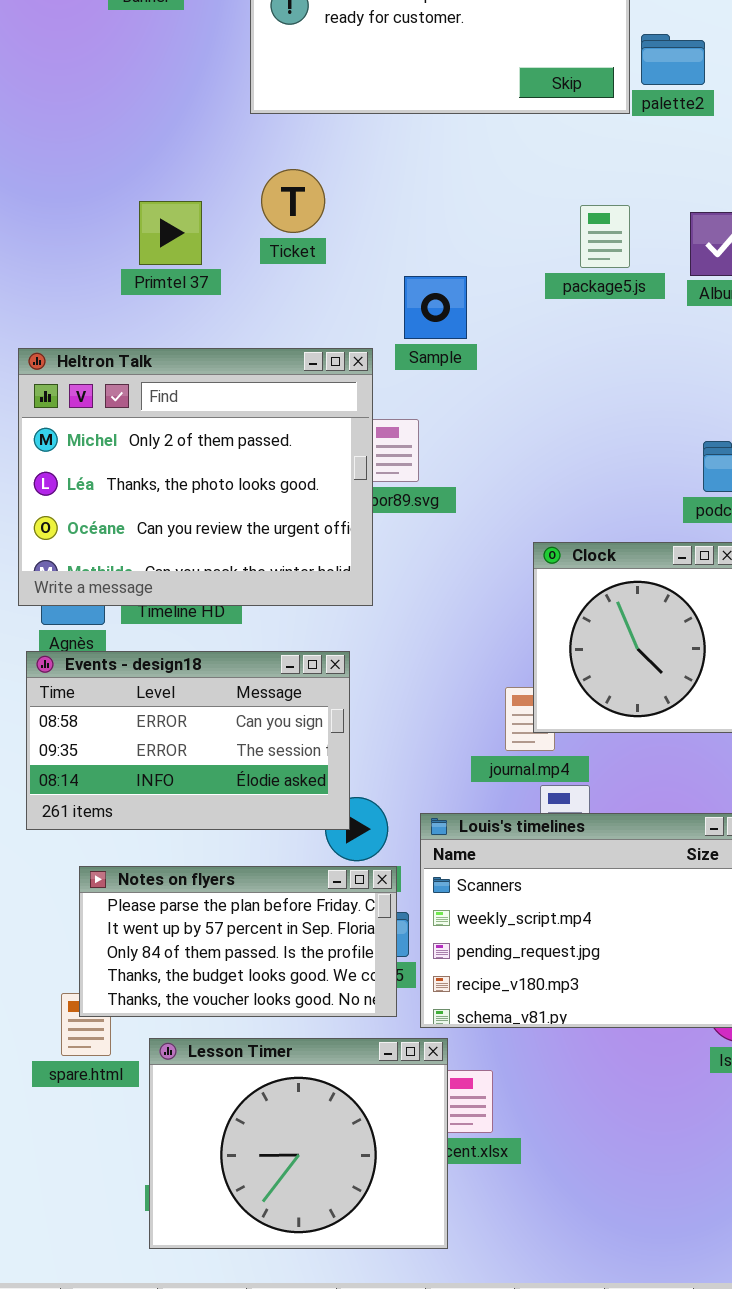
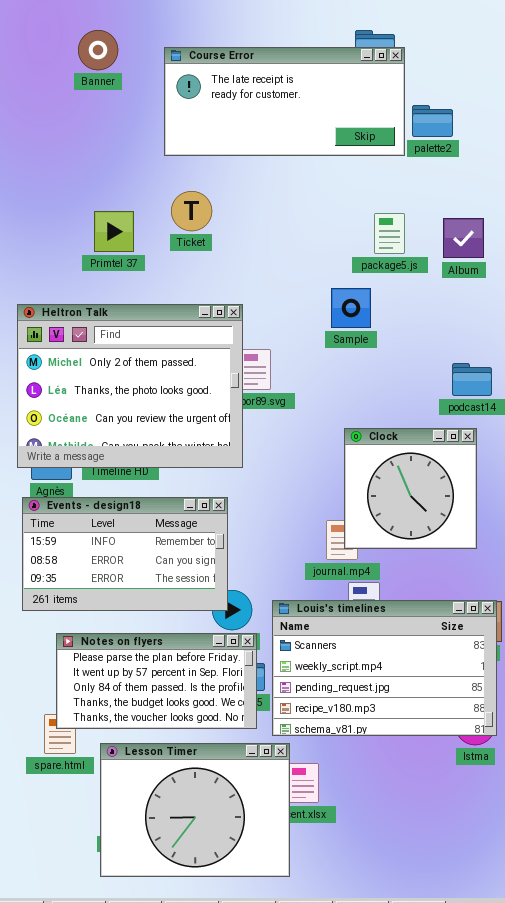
Sample: [404,276,467,339] -> [331,288,371,328], moved
Events - design18: [26,651,350,830] -> [22,497,228,611], scrolled up 1 row

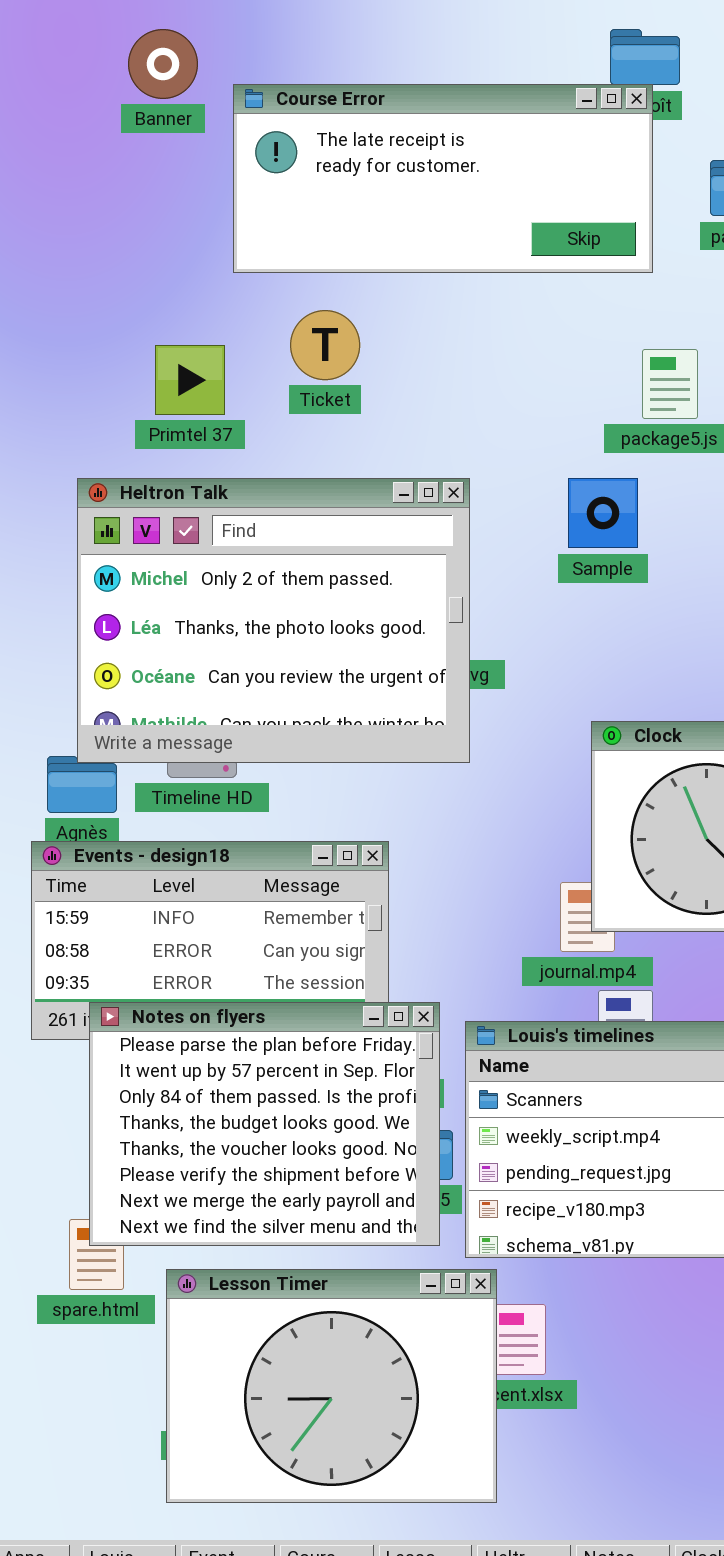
Course Error: [164,47,405,156] -> [233,84,653,273], moved
Heltron Talk: [17,304,243,468] -> [77,478,470,763], moved
Notes on flyers: [56,633,257,729] -> [89,1002,440,1246], resized

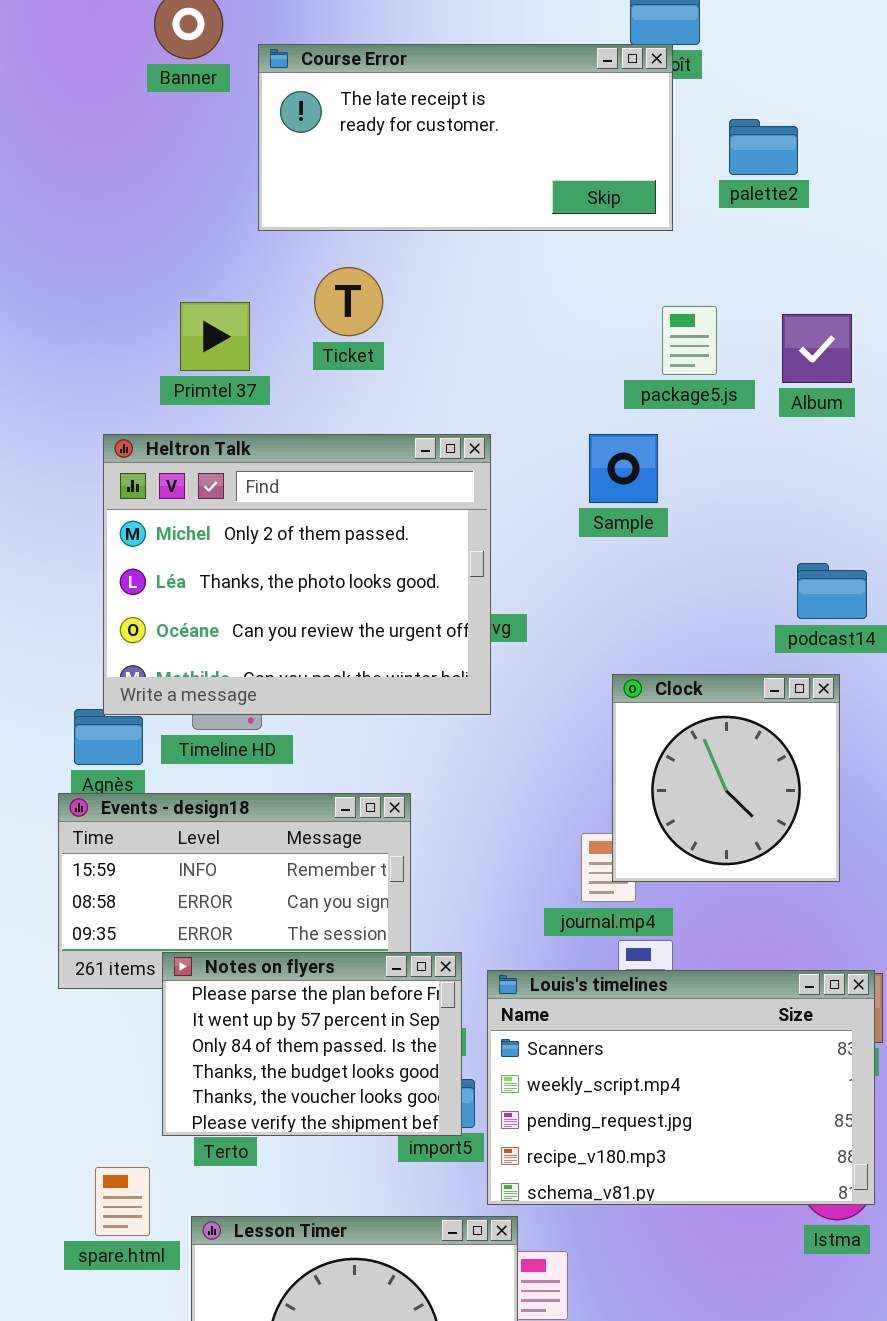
Notes on flyers: [89,1002,440,1246] -> [162,952,462,1136], resized

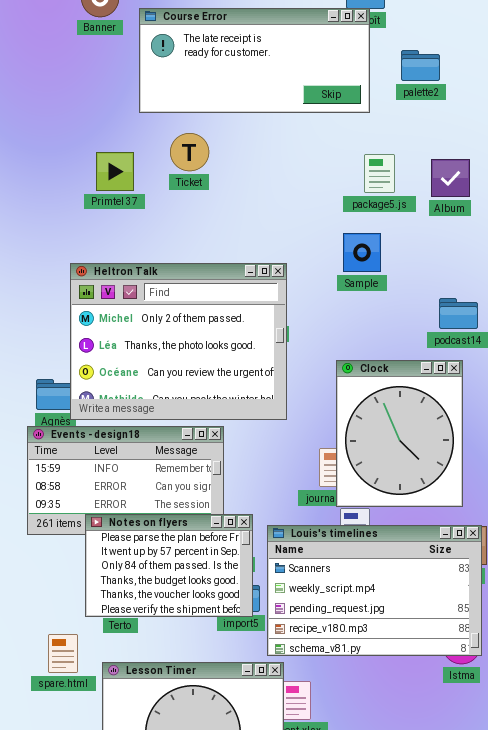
Heltron Talk: [103,434,491,715] -> [70,263,287,420], moved
Sample: [589,434,658,503] -> [343,233,381,272], moved
Clock: [612,674,840,882] -> [336,360,463,507], resized

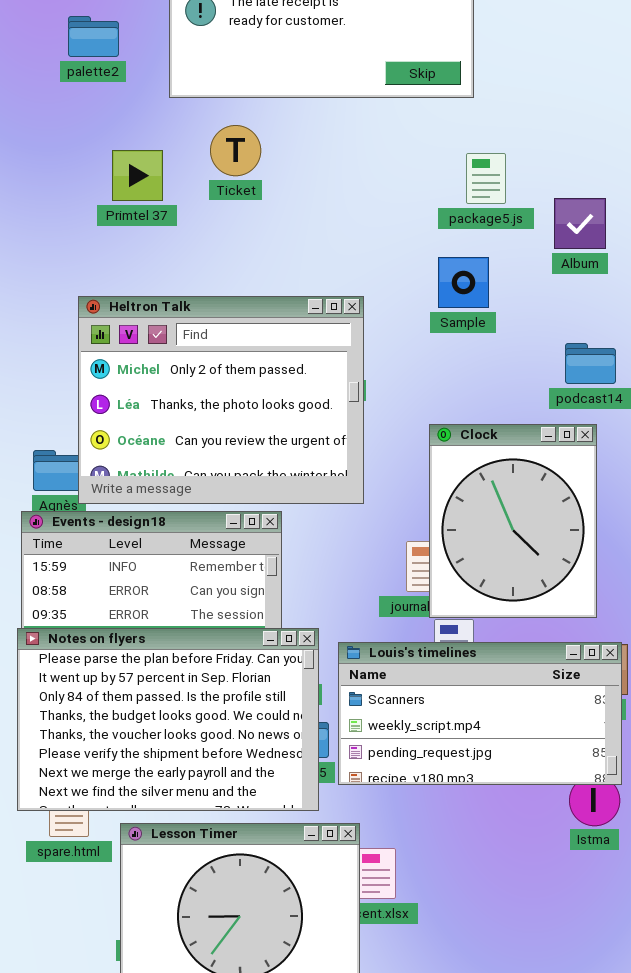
palette2: [401,50,440,81] -> [68,16,119,57], moved
Album: [431,159,470,197] -> [554,198,606,249], moved
Notes on flyers: [85,514,253,617] -> [17,628,319,811], resized
Louis's timelines: [267,525,482,656] -> [338,642,622,785], resized

